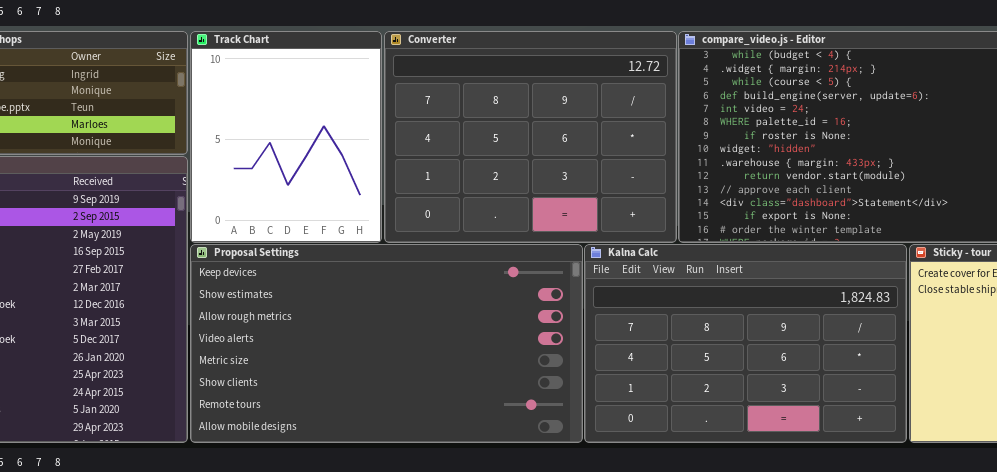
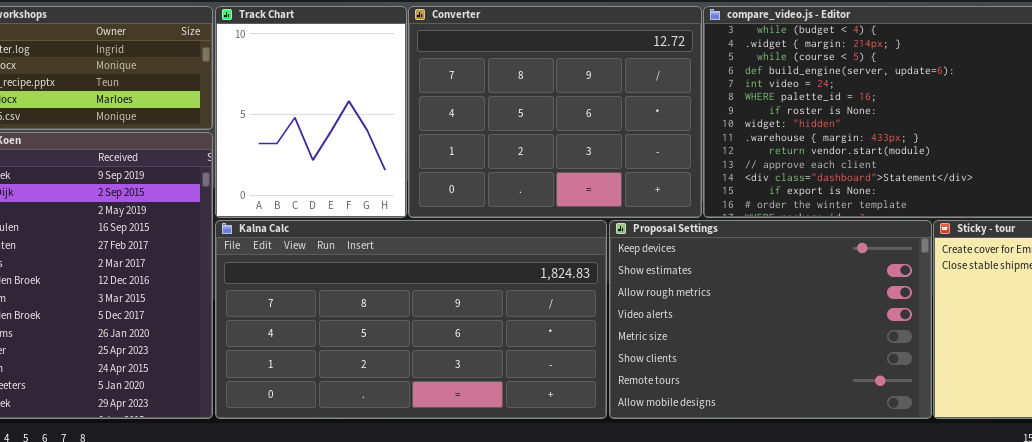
Proposal Settings: [190,244,583,443] -> [609,220,932,419], moved, resized
Kalna Calc: [584,244,907,443] -> [215,220,607,419], moved, resized

